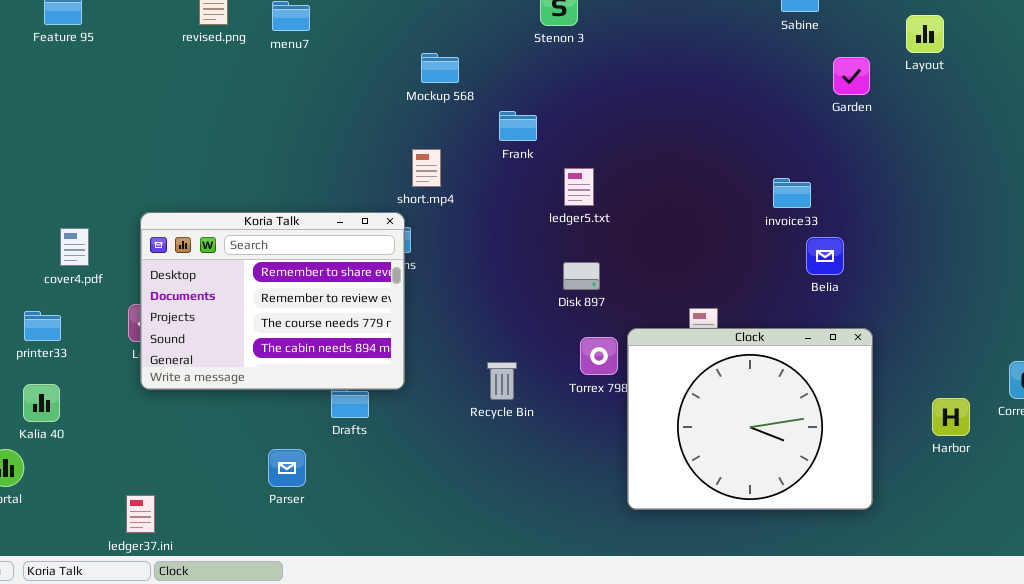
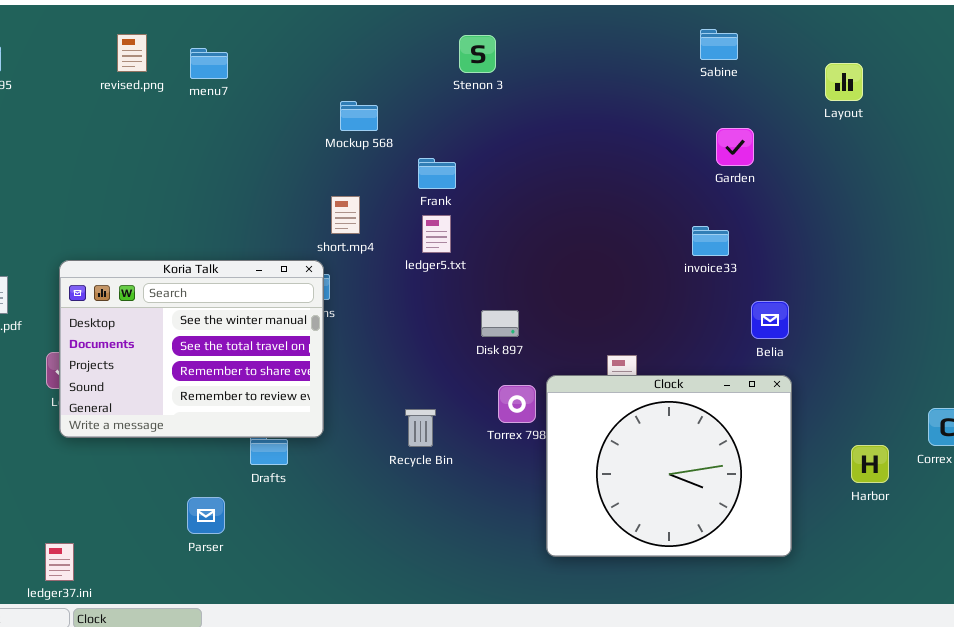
Garden: [833,57,870,95] -> [716,128,754,166], moved
ledger5.txt: [564,168,594,206] -> [422,215,451,253], moved
Koria Talk: [140,212,405,390] -> [59,260,324,438], scrolled up 2 rows
Belia: [806,237,844,275] -> [751,301,789,339], moved

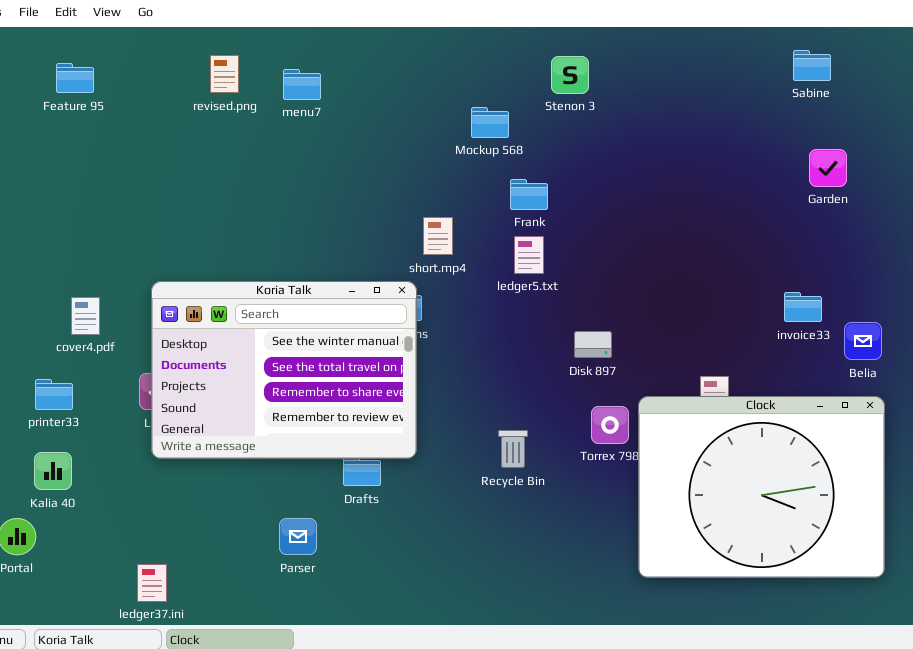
Mockup 568: [340,101,378,131] -> [471,107,509,138], moved
invoice33: [692,226,729,256] -> [784,292,822,322], moved

